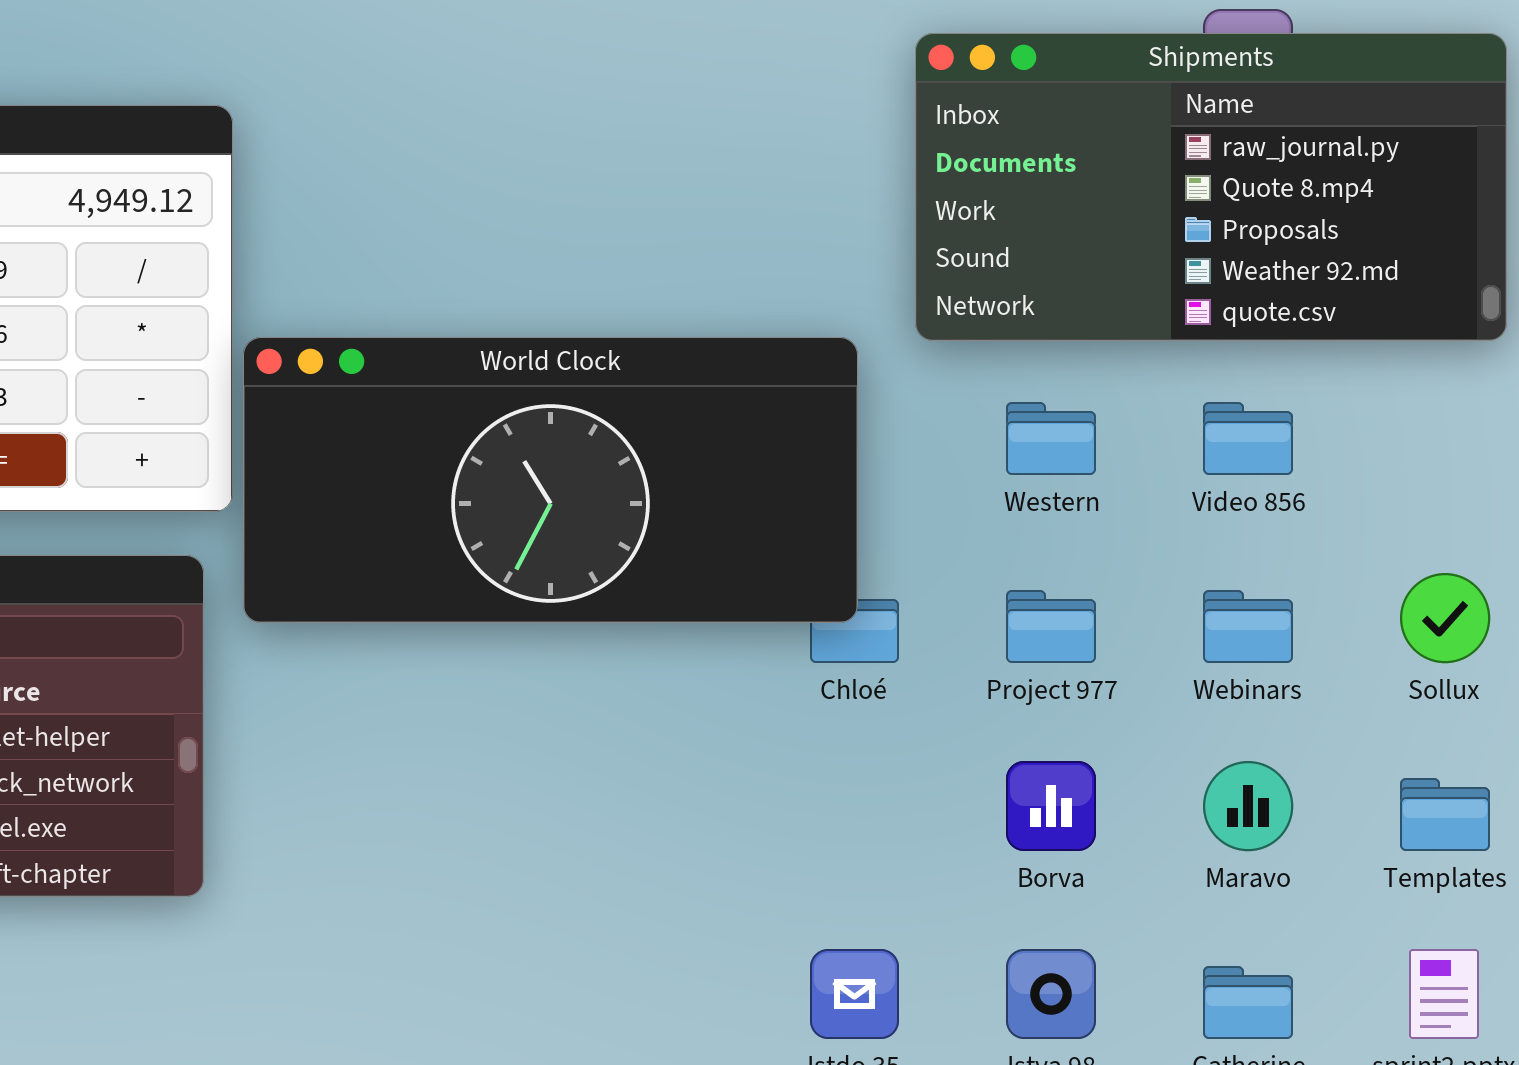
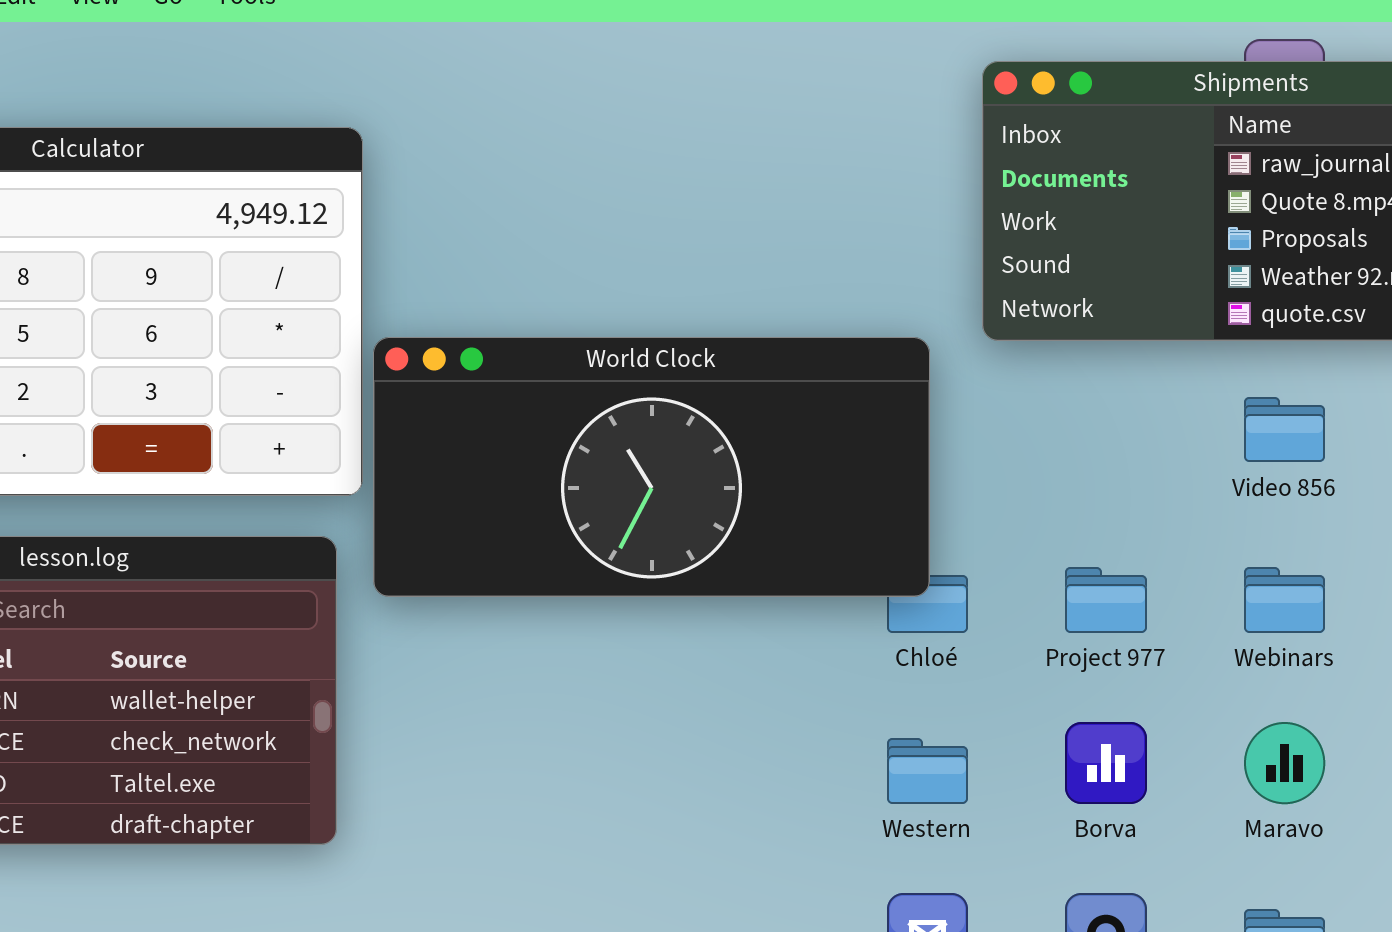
Western: [1006,402,1096,475] -> [887,738,968,804], moved

